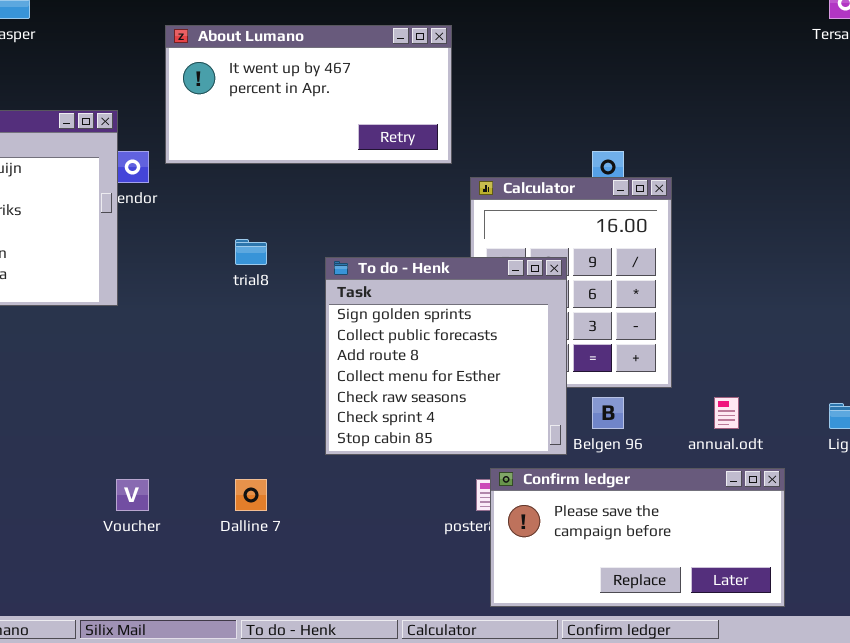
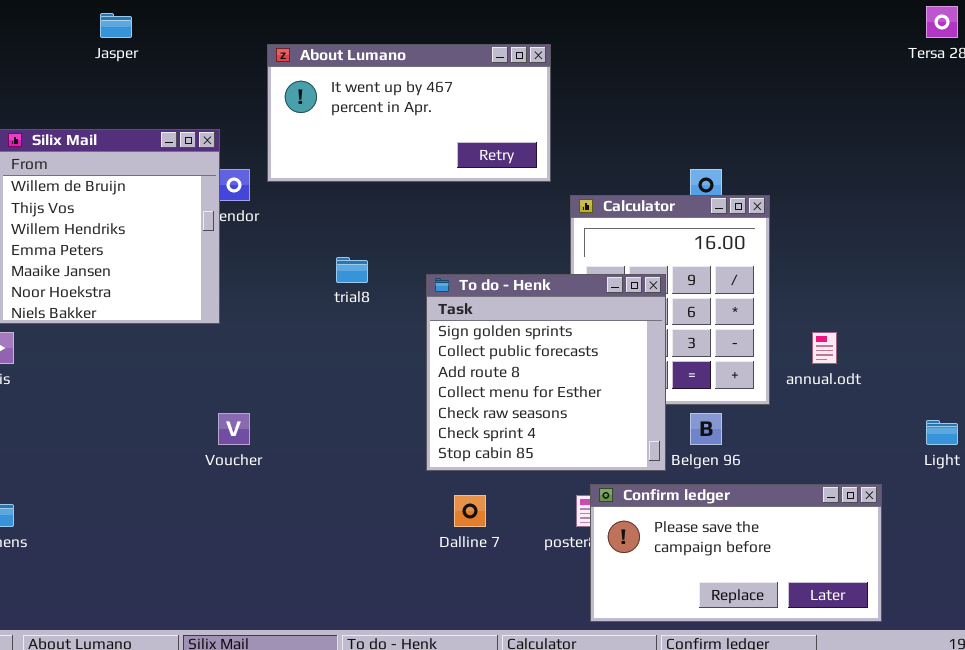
annual.odt: [714,397,739,429] -> [812,332,837,364], moved
Voucher: [116,479,149,511] -> [218,413,250,445], moved
Dalline 7: [235,479,267,511] -> [454,495,486,527], moved

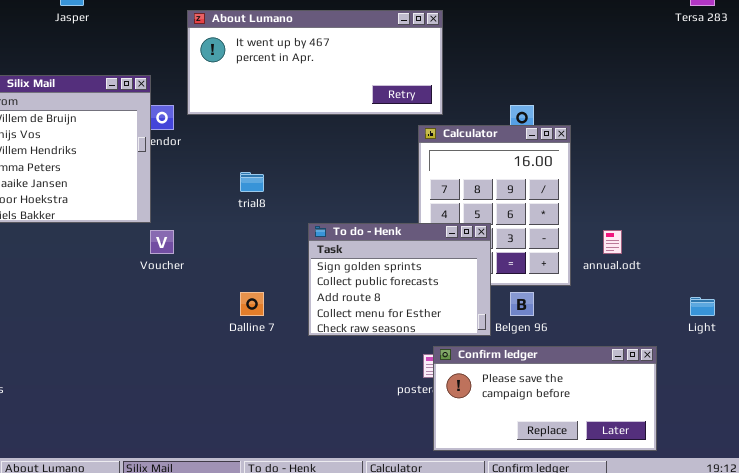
About Lumano: [267,44,551,182] -> [187,10,443,115], resized
To do - Henk: [426,274,666,471] -> [308,223,491,336], resized
Voucher: [218,413,250,445] -> [150,230,174,254], moved
Dalline 7: [454,495,486,527] -> [240,292,264,316], moved

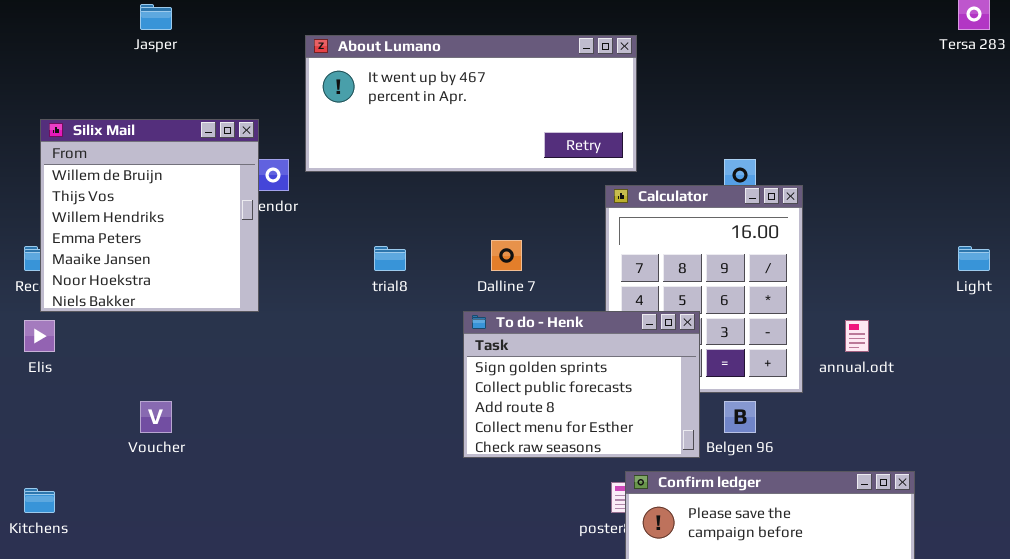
Voucher: [150,230,174,254] -> [140,401,172,433], moved
Dalline 7: [240,292,264,316] -> [491,240,522,271], moved
Light: [690,297,715,316] -> [958,246,990,271], moved

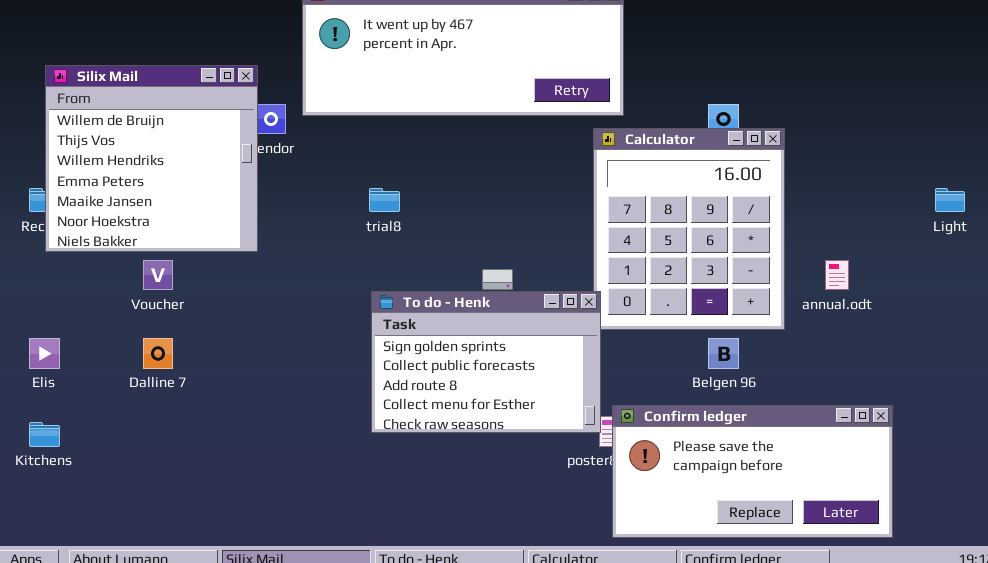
Dalline 7: [491,240,522,271] -> [143,338,173,369], moved
To do - Henk: [463,311,700,458] -> [371,291,601,433], moved
Elis: [24,320,55,352] -> [29,338,60,369], moved
Voucher: [140,401,172,433] -> [143,260,173,290], moved

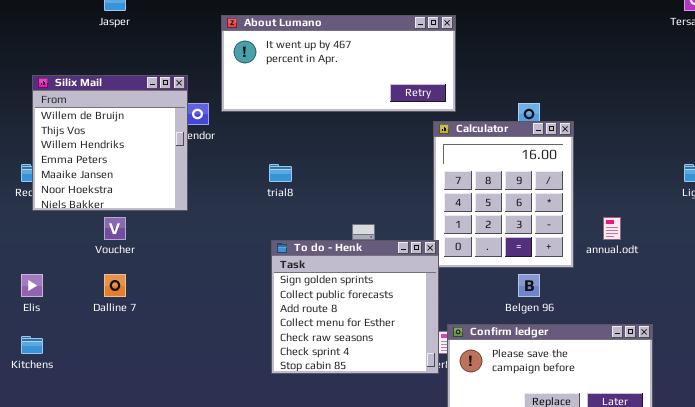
To do - Henk: [371,291,601,433] -> [271,240,439,374], resized

